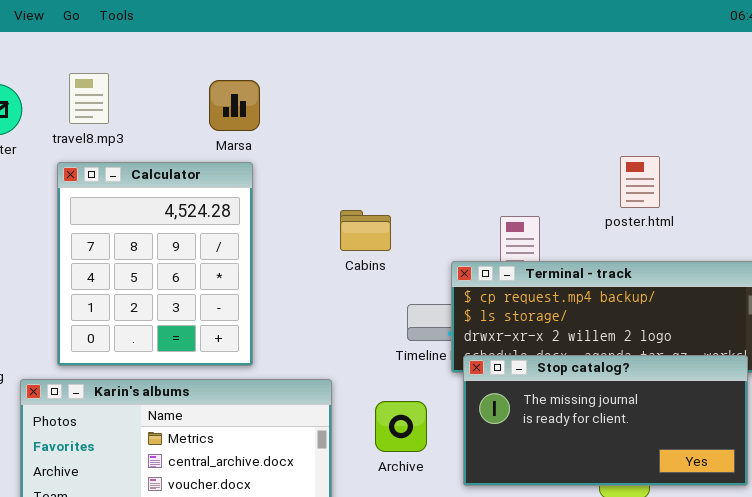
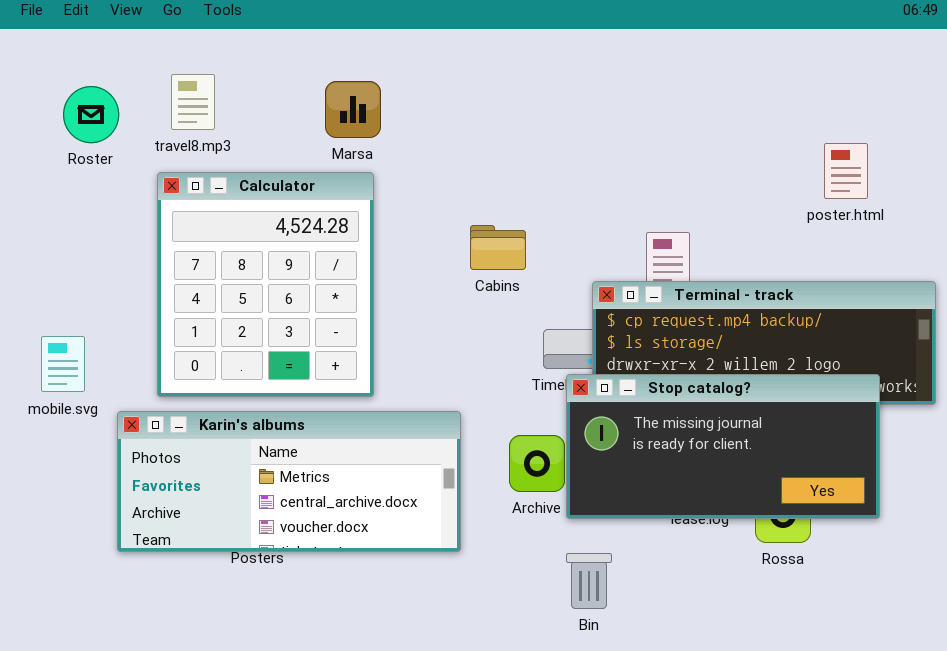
poster.html: [620,156,660,208] -> [824,143,868,199], moved
Stop catalog?: [463,355,748,486] -> [566,374,880,519], moved

